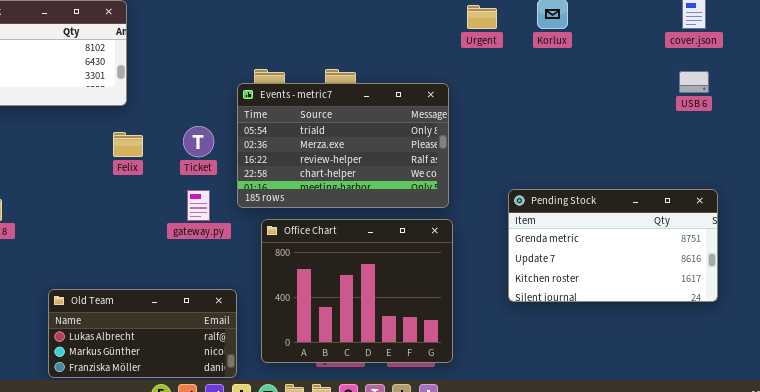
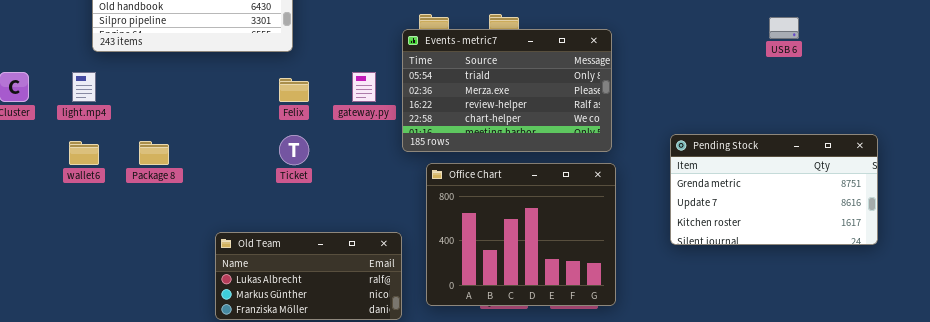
USB 6: [679,71,709,93] -> [769,17,799,39], moved
Ticket: [183,126,214,157] -> [279,135,309,165], moved
gateway.py: [187,190,210,221] -> [352,72,376,102], moved

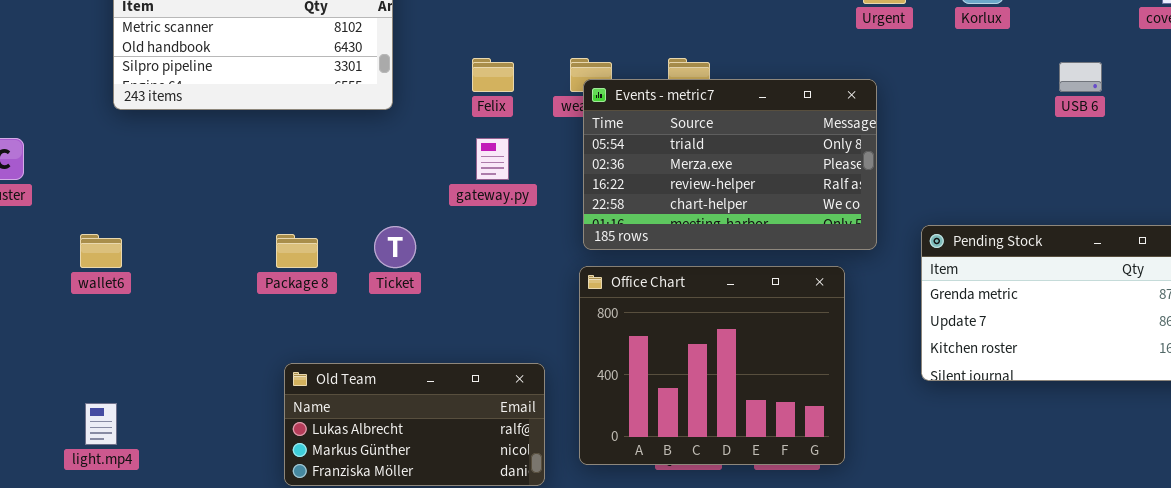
Events - metric7: [402,29,612,152] -> [583,79,877,250], moved
light.mp4: [72,72,96,102] -> [85,403,117,445], moved
Felix: [279,78,309,102] -> [472,58,514,92], moved
Package 8: [139,141,169,165] -> [276,234,318,268], moved

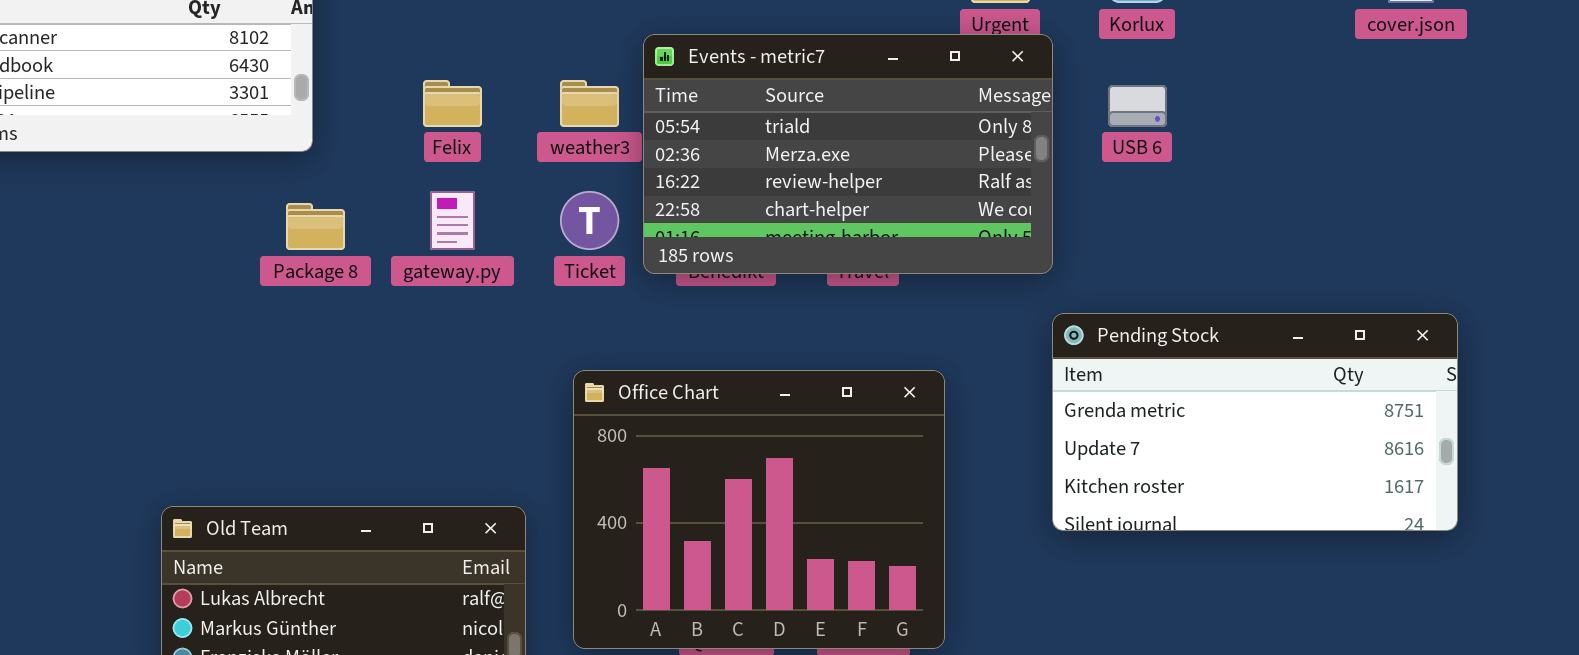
USB 6: [1059,62,1102,92] -> [1108,85,1167,127], moved
Events - metric7: [583,79,877,250] -> [643,34,1053,274], moved
Ticket: [374,226,416,268] -> [560,191,619,250], moved
Package 8: [276,234,318,268] -> [286,203,345,250], moved

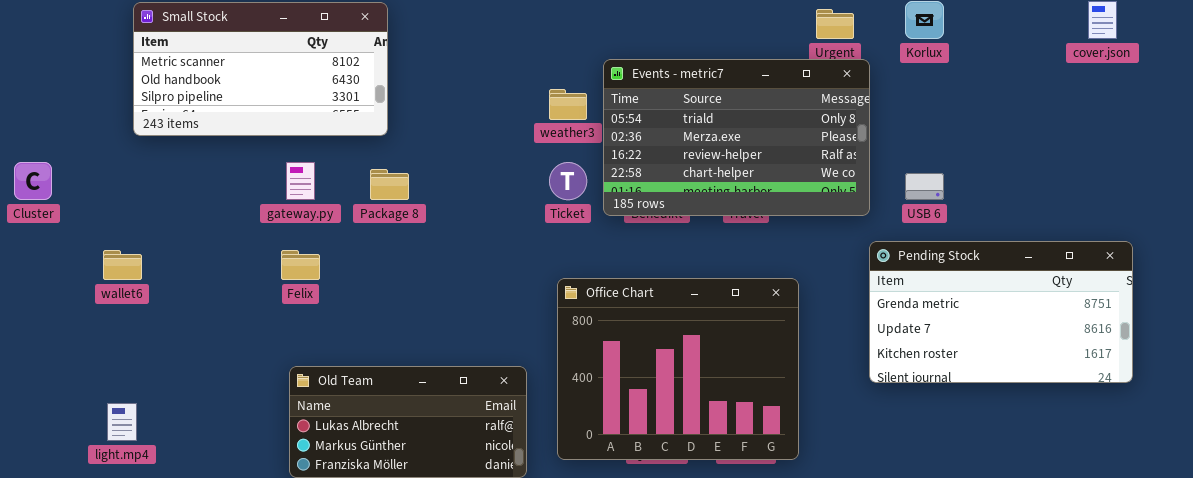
Felix: [423,80,482,127] -> [281,250,320,280], moved
USB 6: [1108,85,1167,127] -> [905,173,944,200], moved
gateway.py: [430,191,475,250] -> [286,162,315,200], moved

